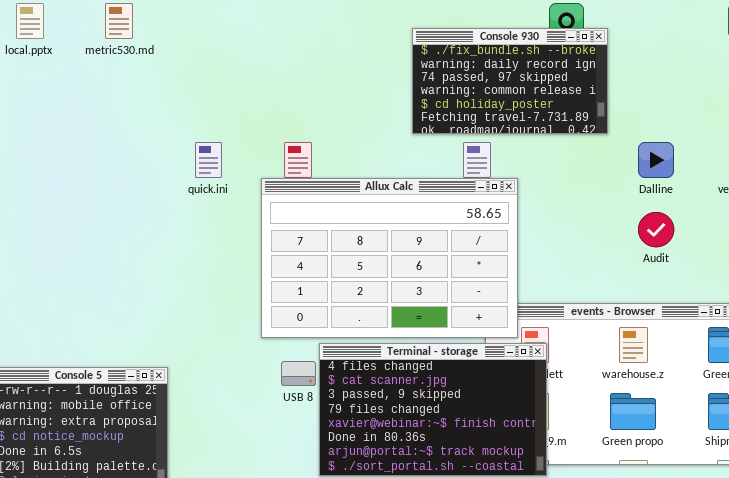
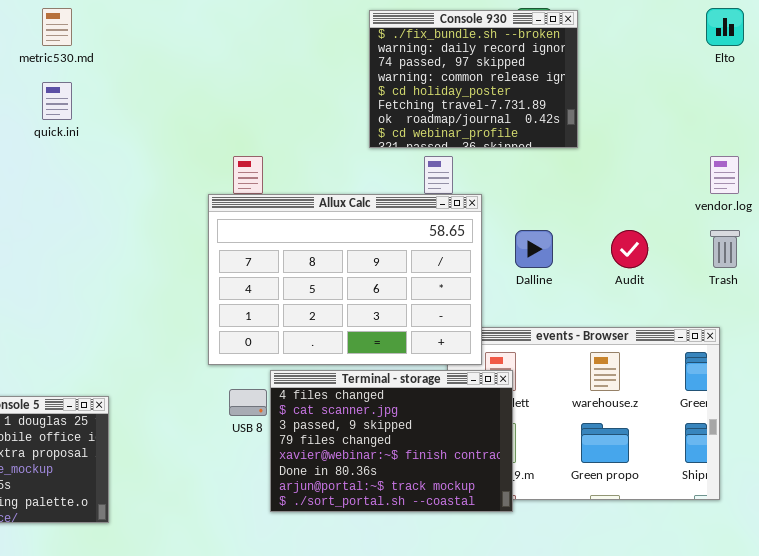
Console 930: [412,28,608,134] -> [369,10,578,148], resized
quick.ini: [195,142,222,178] -> [42,82,72,120], moved
Dalline: [638,142,674,178] -> [515,230,553,268], moved

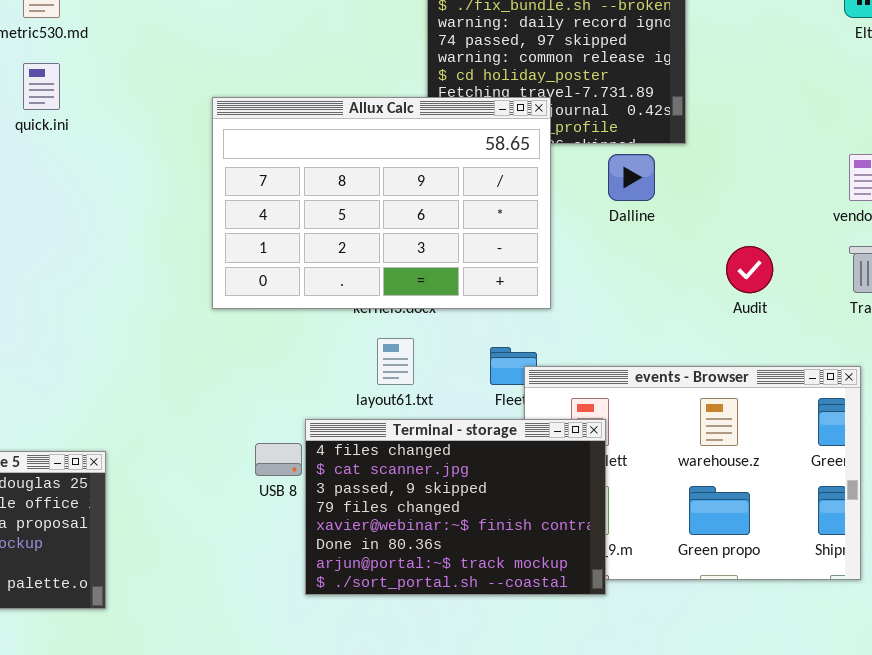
Allux Calc: [208,194,482,365] -> [212,97,551,309], moved
Dalline: [515,230,553,268] -> [608,154,655,201], moved

